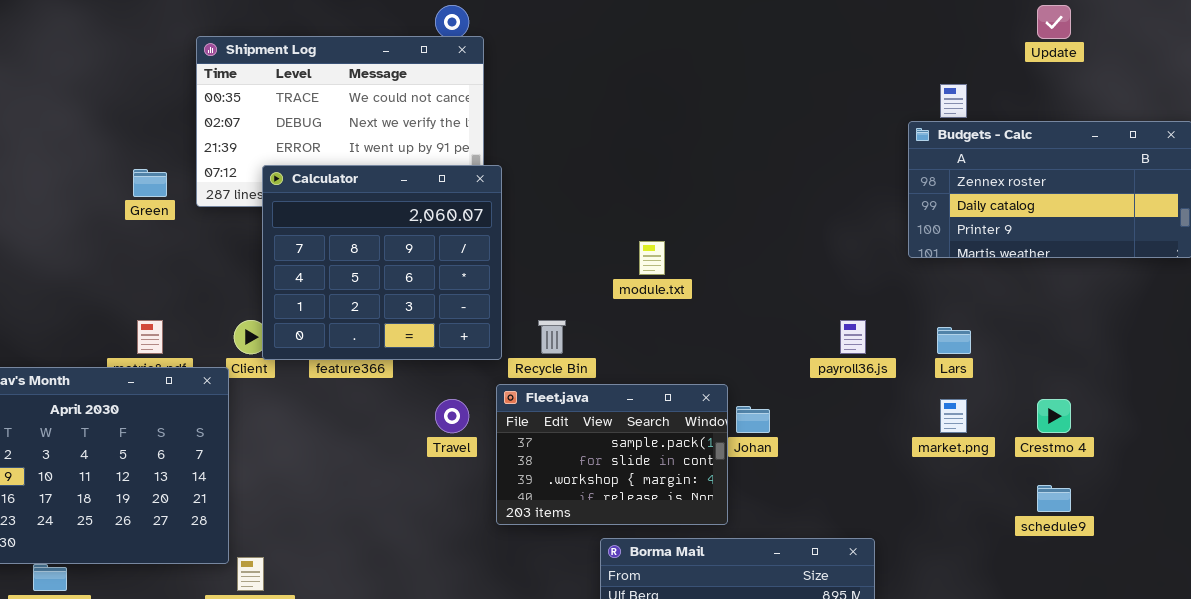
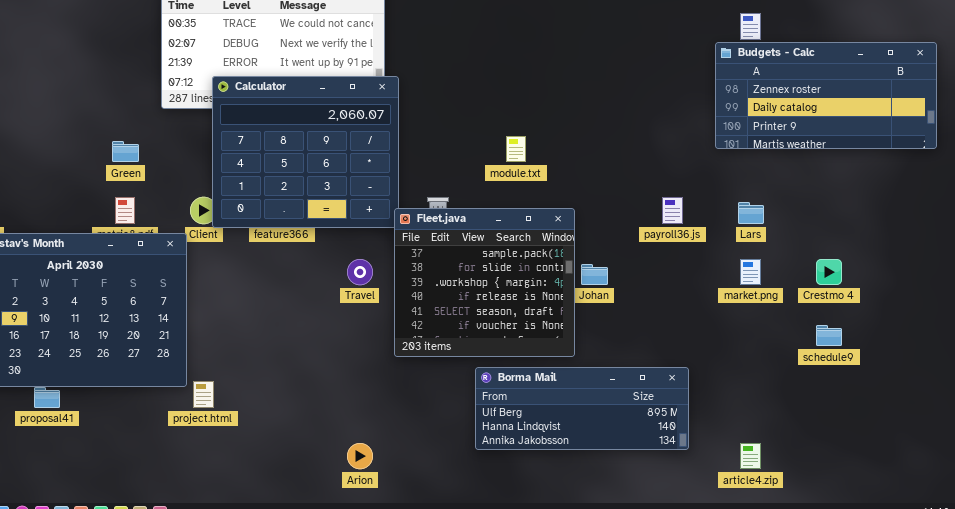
Green: [133,169,167,197] -> [112,141,139,162], moved
Fleet.java: [496,384,728,525] -> [394,208,575,357], resized

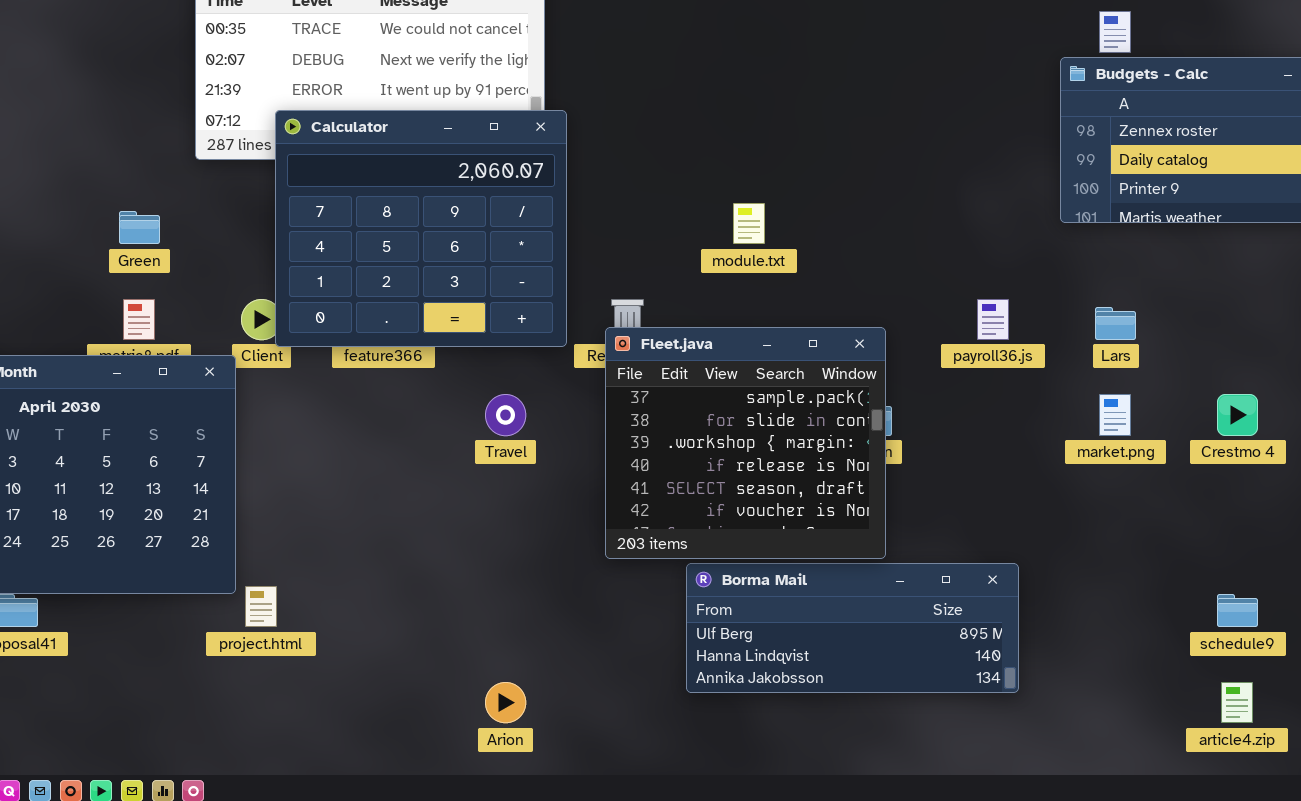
Fleet.java: [394,208,575,357] -> [605,327,886,559], moved
schedule9: [816,325,842,346] -> [1217,594,1258,627], moved
article4.zip: [740,443,761,469] -> [1221,682,1253,723], moved

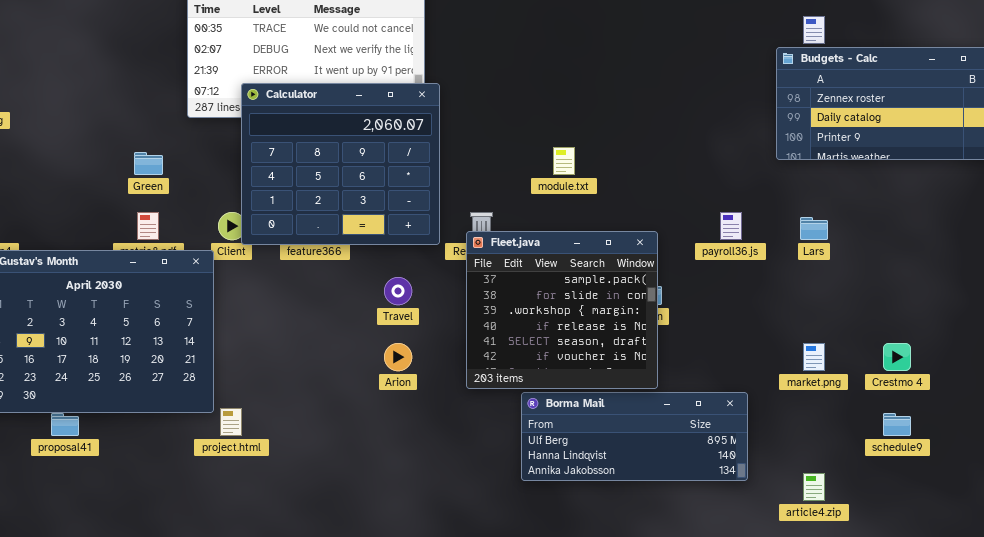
market.png: [1099,394,1131,436] -> [803,343,825,371], moved
Crestmo 4: [1217,394,1258,436] -> [883,343,911,371], moved
Arion: [485,682,526,723] -> [384,343,412,371], moved
article4.zip: [1221,682,1253,723] -> [803,473,825,501], moved

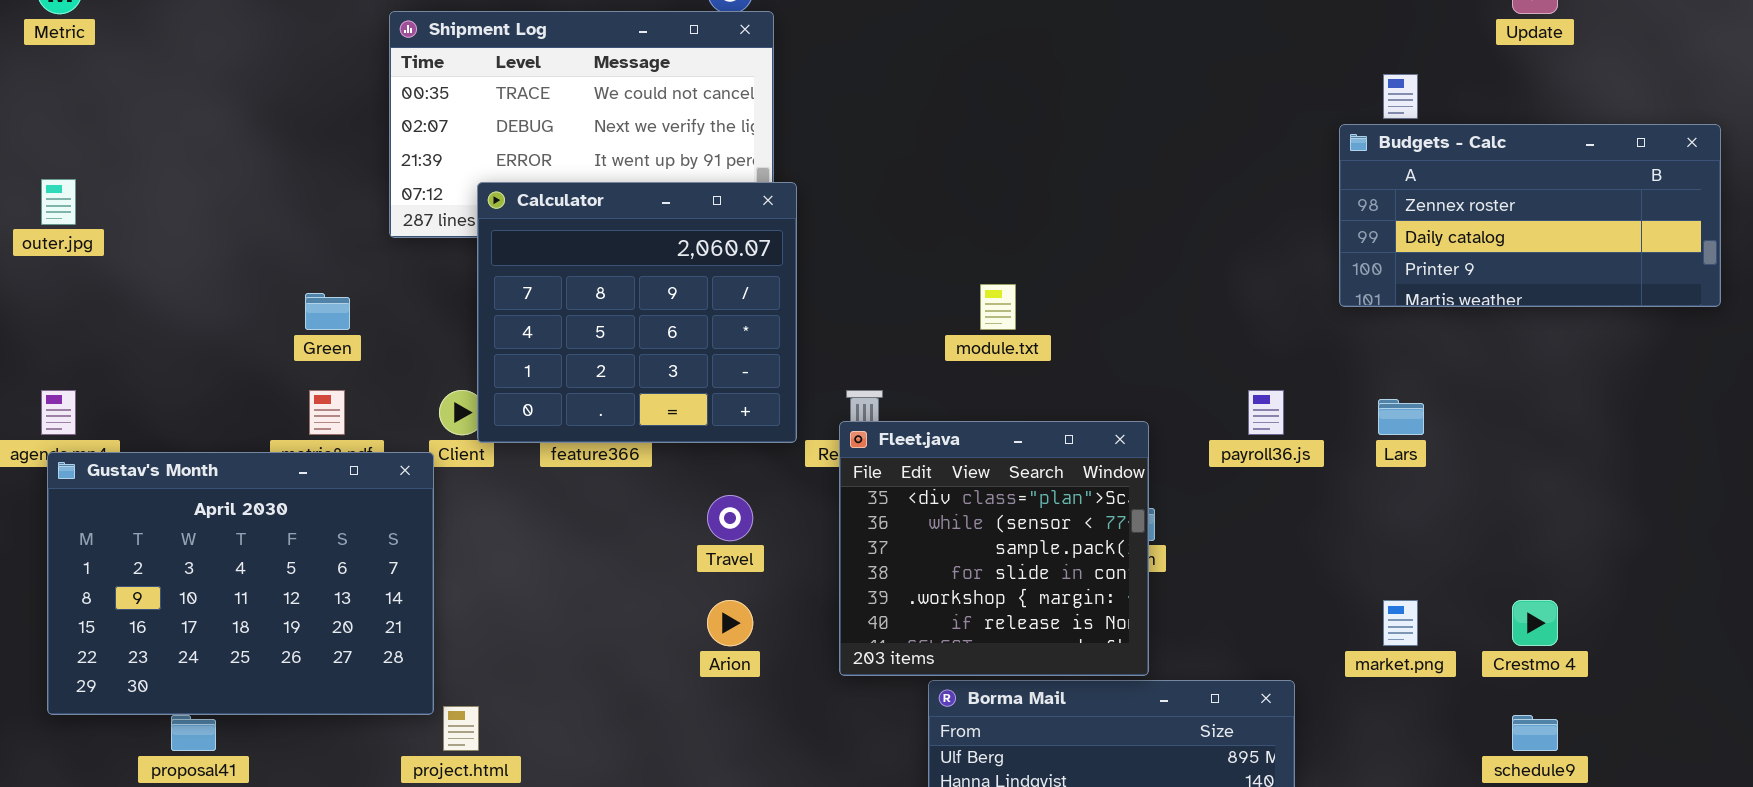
Fleet.java: [466,231,658,389] -> [839,421,1149,676], scrolled up 2 rows

